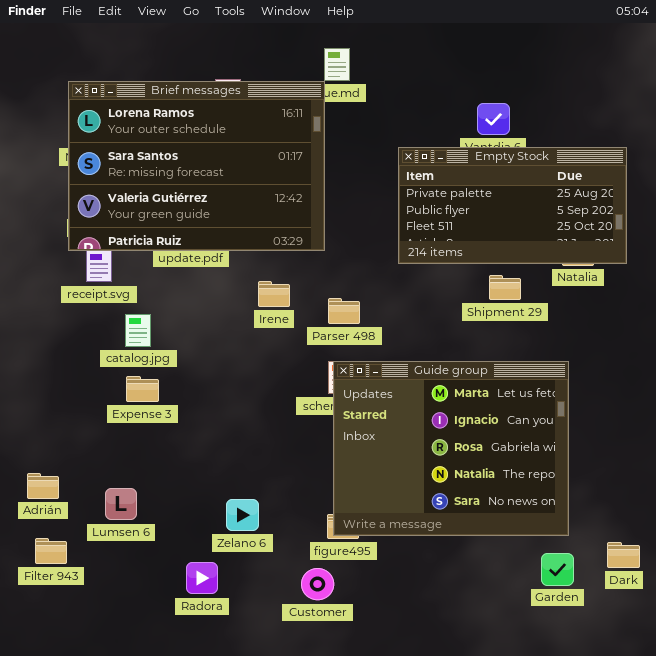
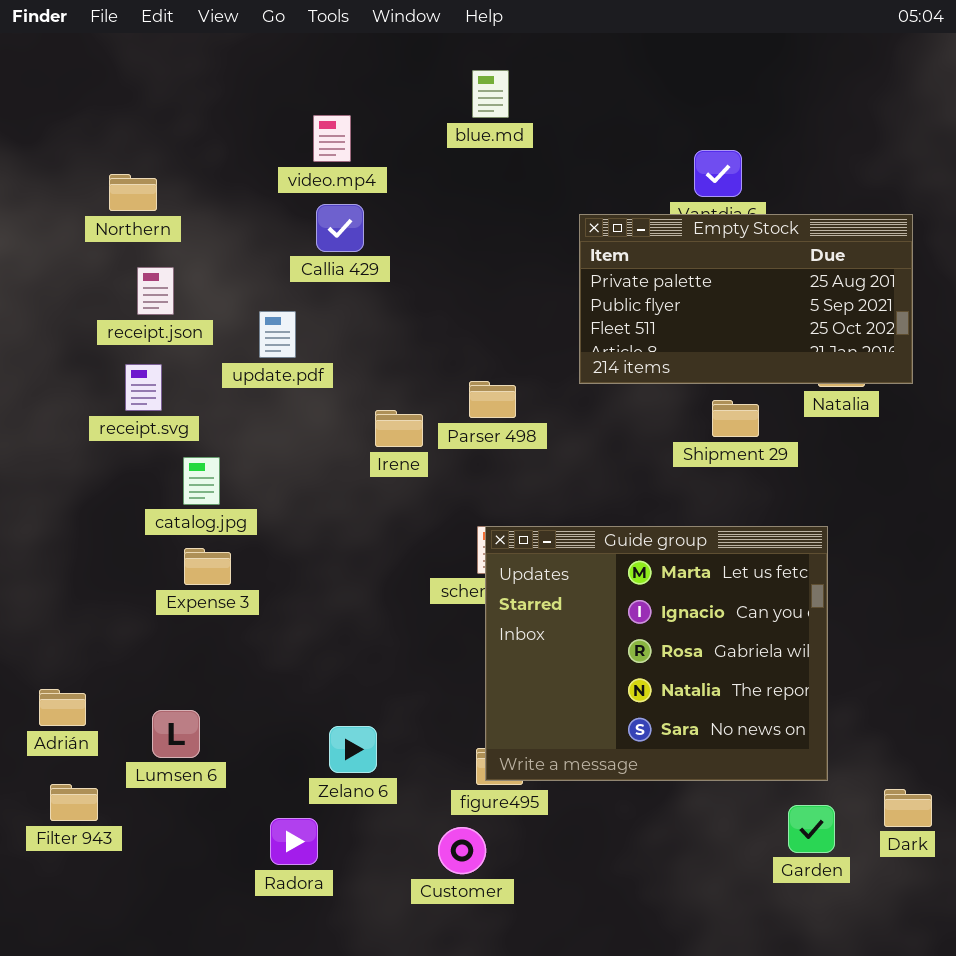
Brief messages: [68,81,325,251] -> none, closed
Parser 498: [328,298,360,324] -> [469,381,516,418], moved

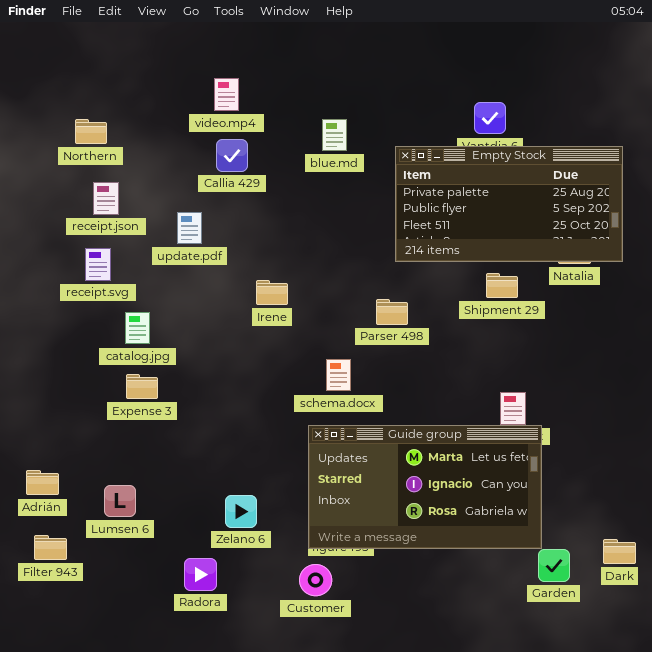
blue.md: [472,70,509,118] -> [322,119,347,151], moved
Parser 498: [469,381,516,418] -> [376,299,408,325], moved
Guide group: [485,526,828,781] -> [308,425,542,549], moved, resized

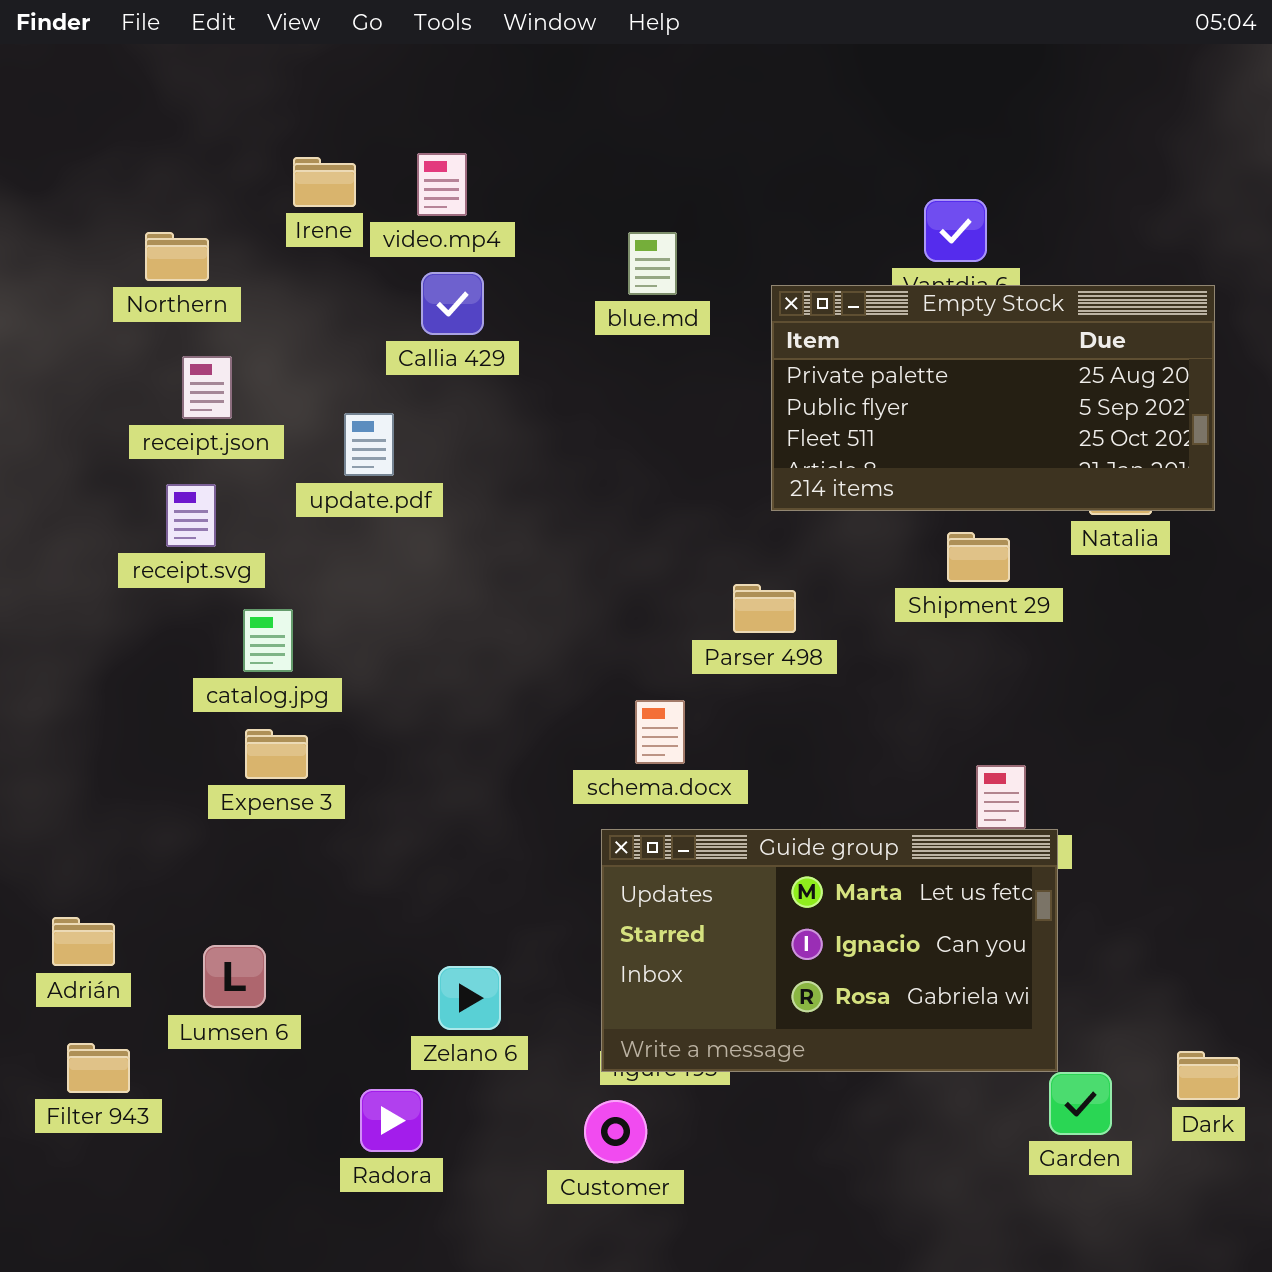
Irene: [256,280,288,305] -> [293,157,356,207], moved

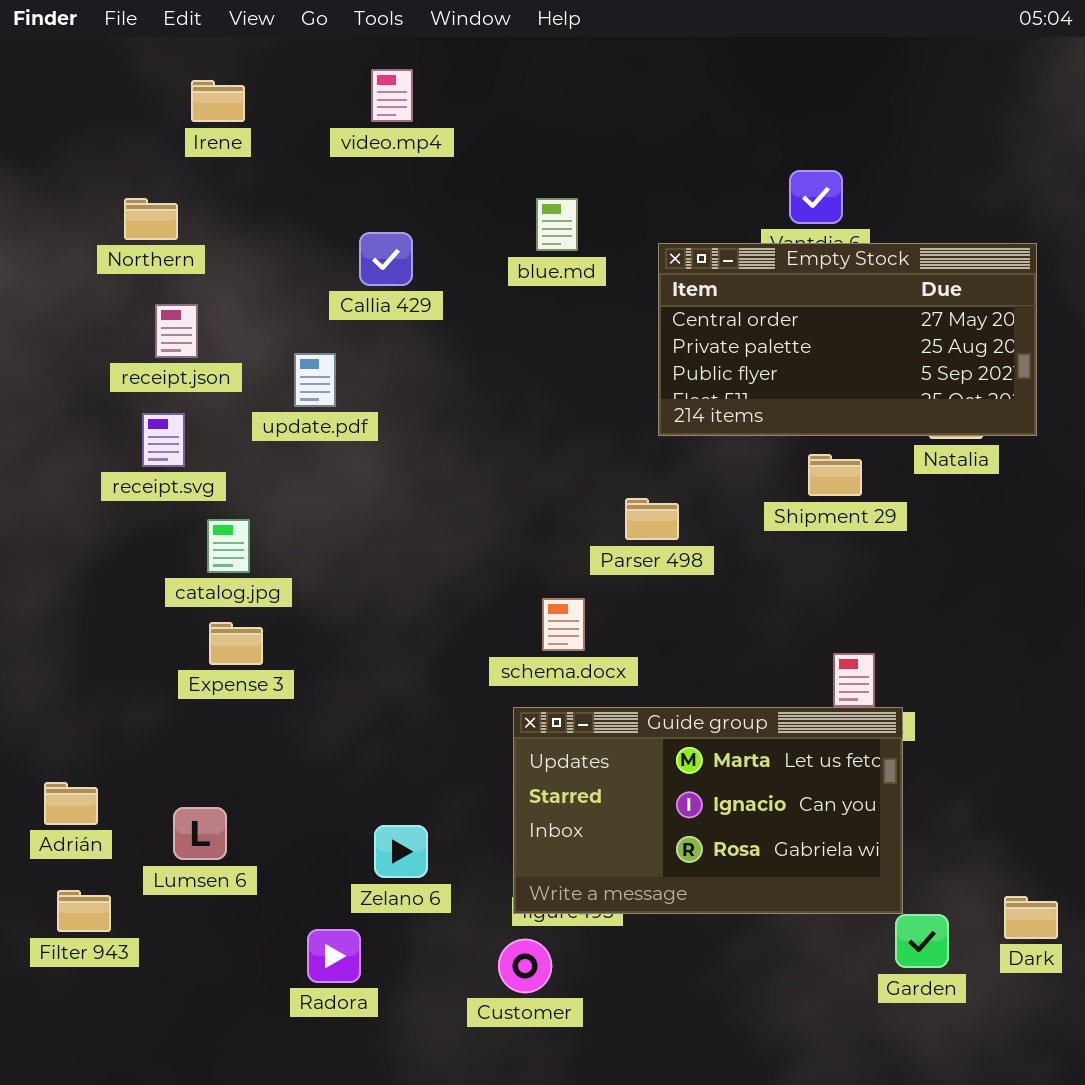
video.mp4: [417,153,467,216] -> [371,69,413,122], moved
Irene: [293,157,356,207] -> [191,80,245,122], moved
Empty Stock: [771,285,1215,511] -> [658,243,1037,436], scrolled up 1 row

